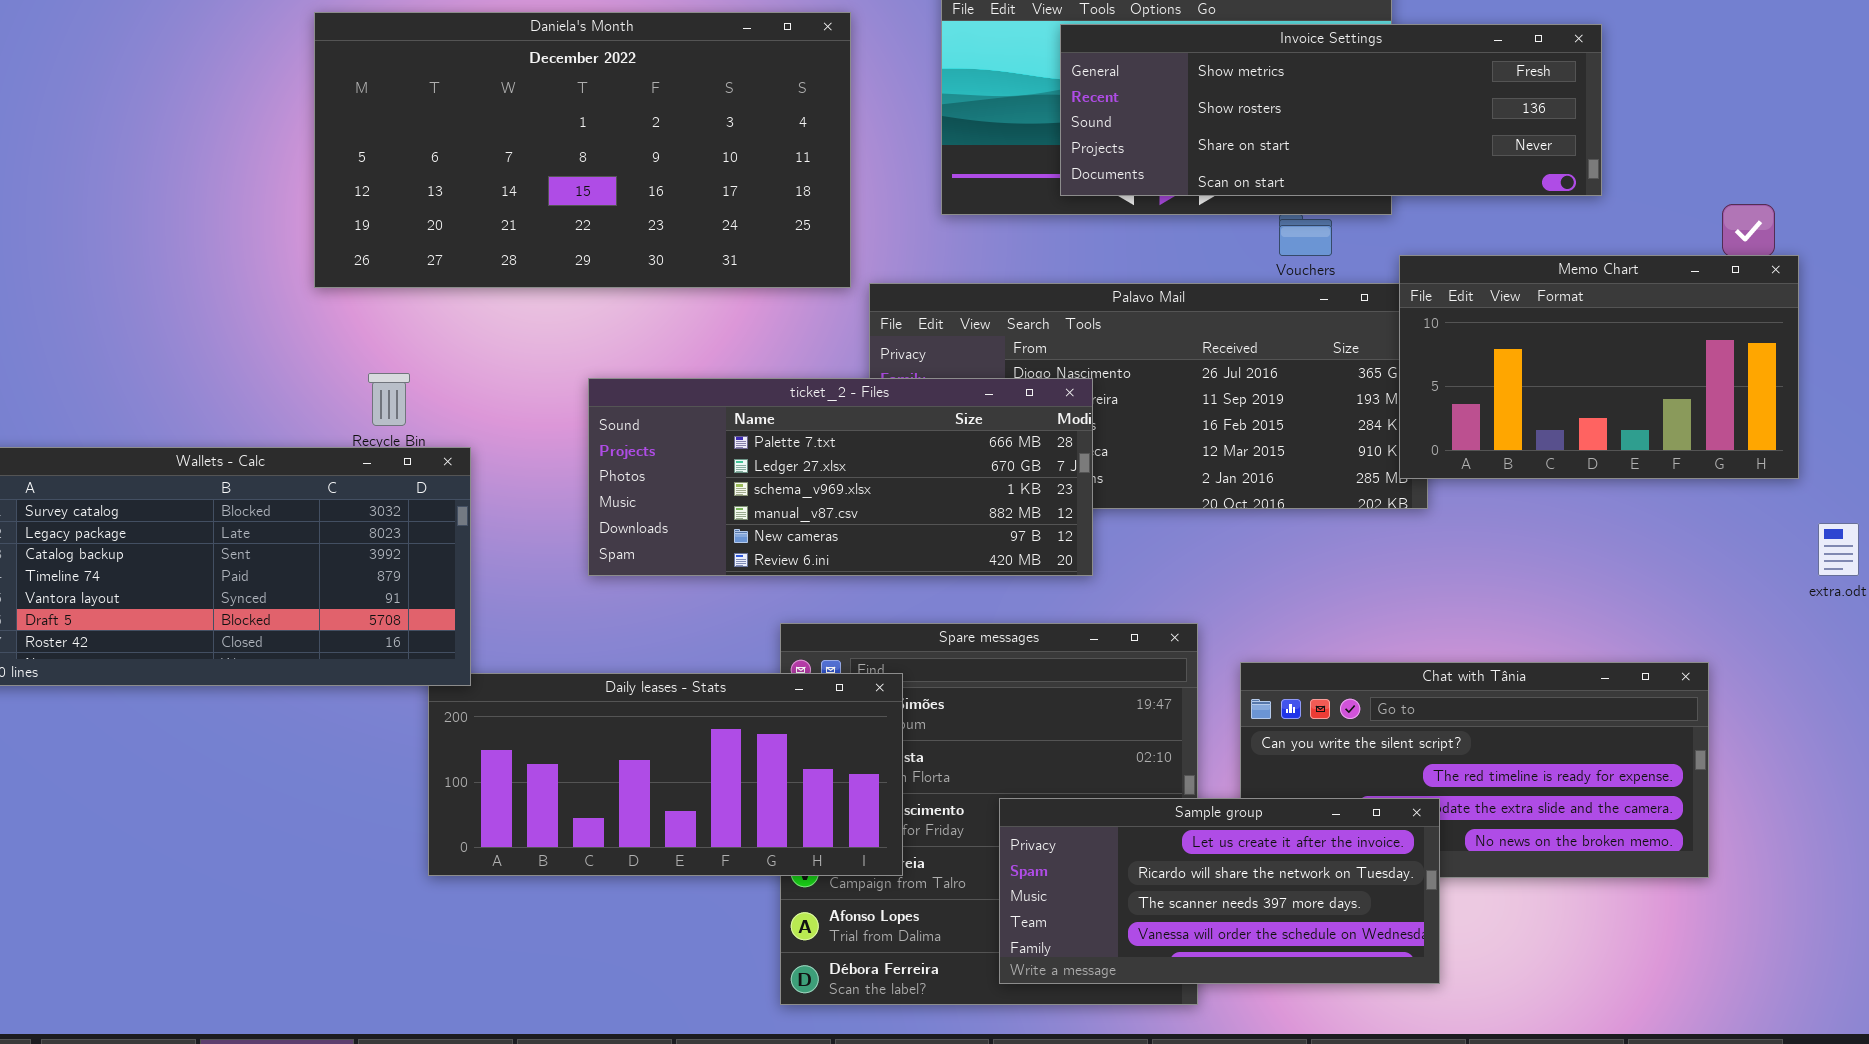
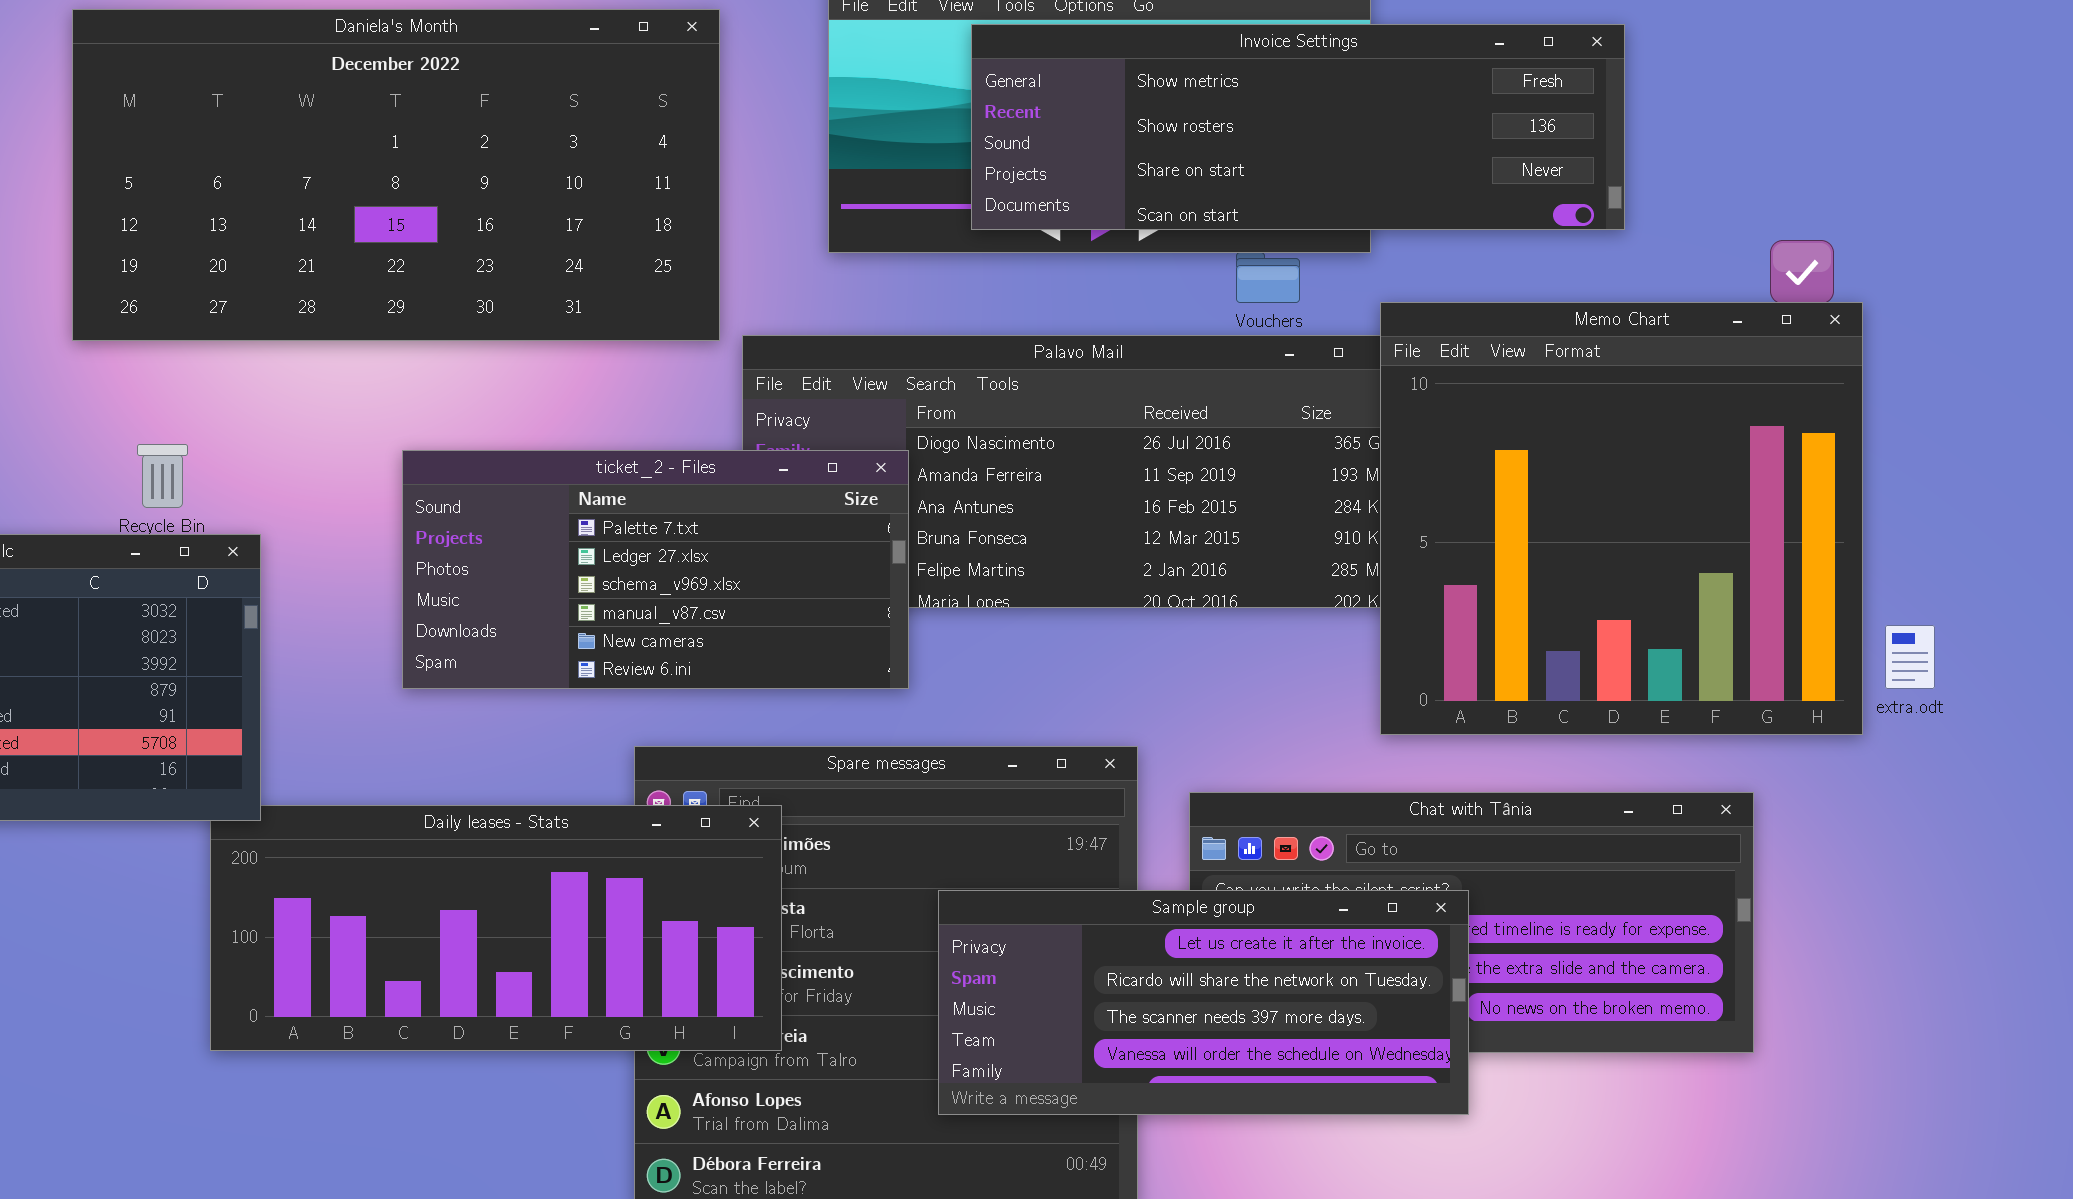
Memo Chart: [1399,255,1799,479] -> [1380,302,1863,735], resized
ticket_2 - Files: [588,378,1093,576] -> [402,450,909,689], resized
Sample group: [999,798,1440,984] -> [938,890,1469,1115], moved

